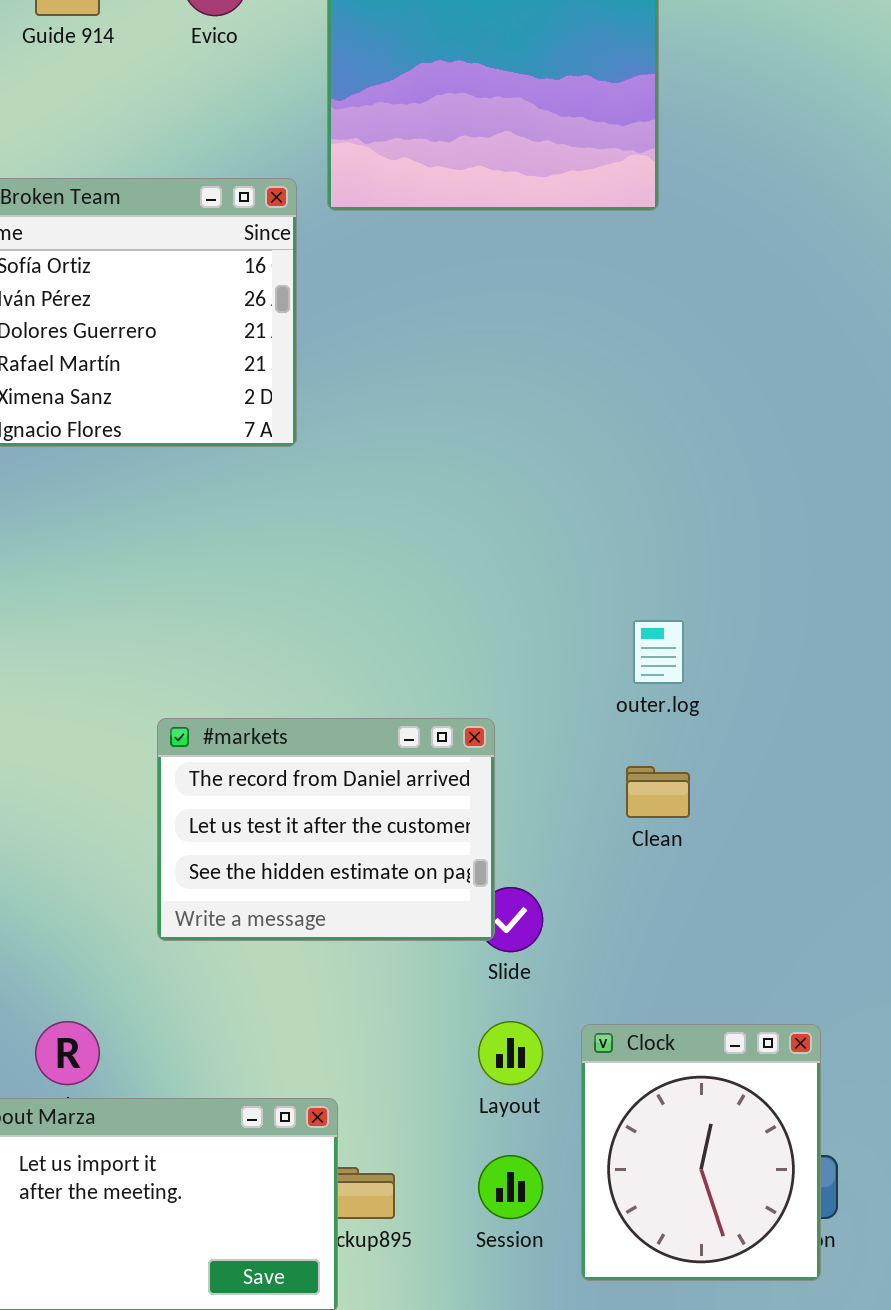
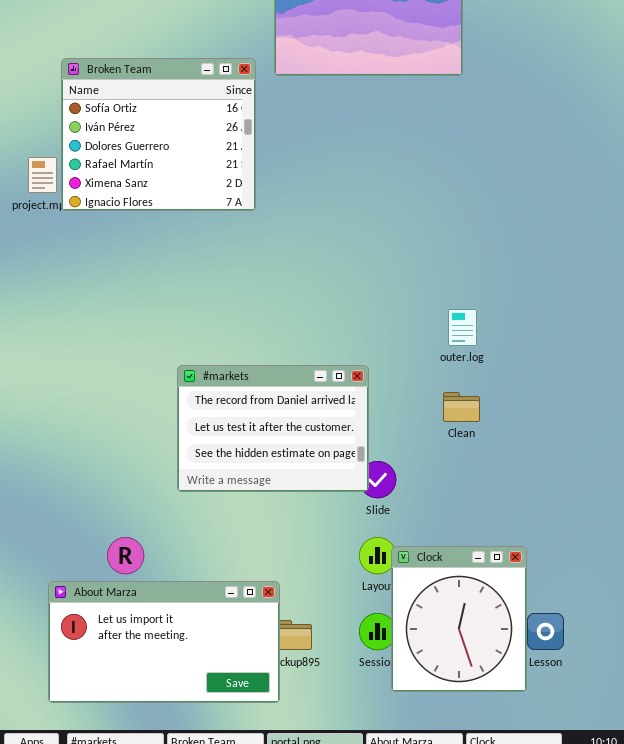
Clock: [581,1024,821,1281] -> [391,546,527,692], moved

